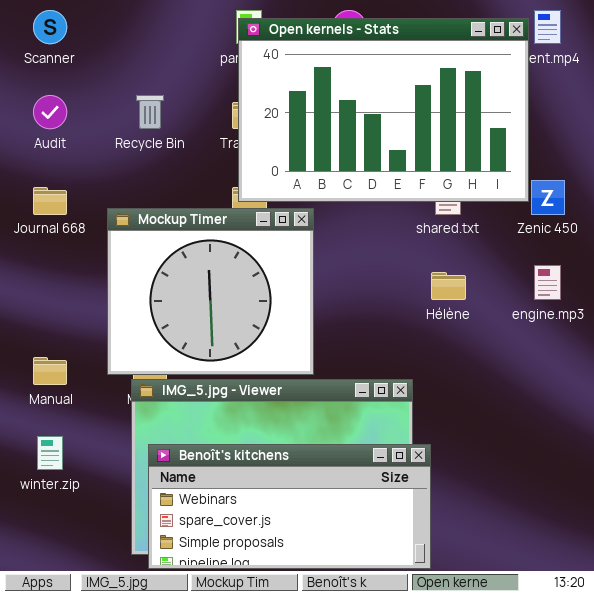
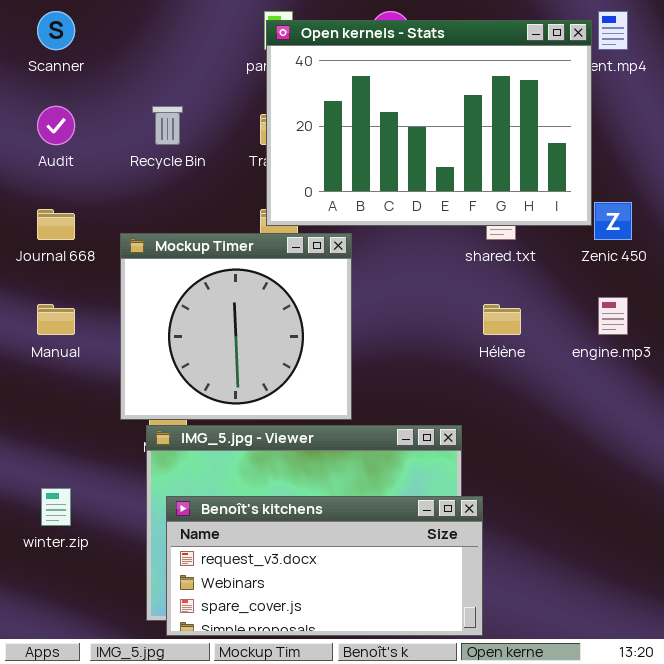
Manual: [33,357,67,385] -> [37,304,75,335], moved
Benoît's kitchens: [148,444,431,569] -> [166,496,483,636], scrolled up 1 row

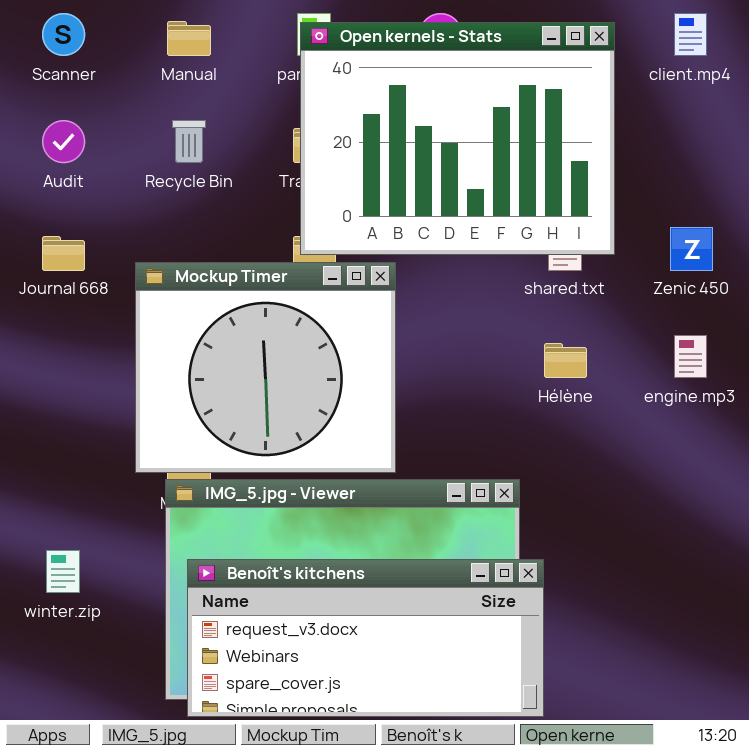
Open kernels - Stats: [266,20,592,226] -> [300,22,615,255], resized
Manual: [37,304,75,335] -> [167,21,211,56], moved

